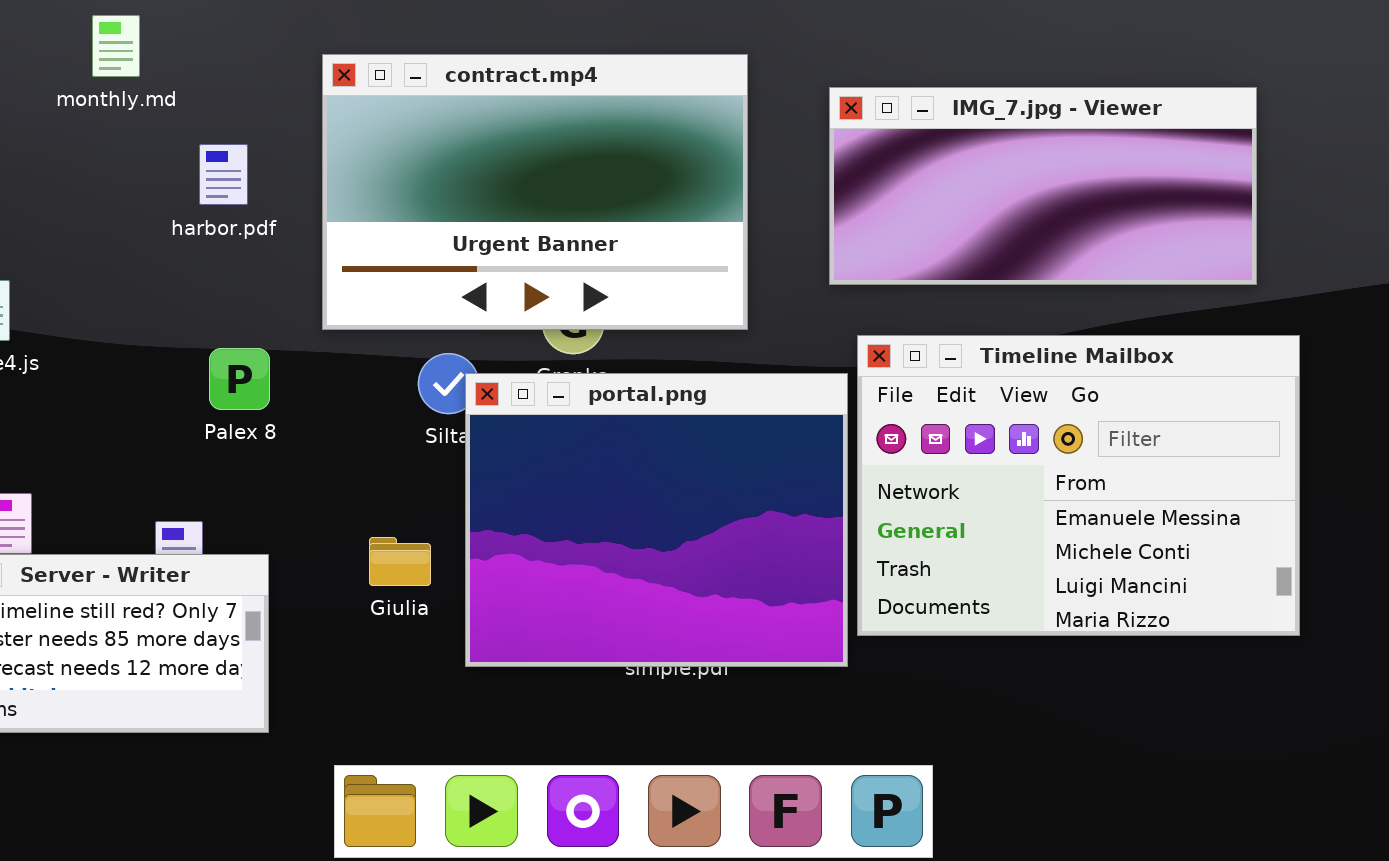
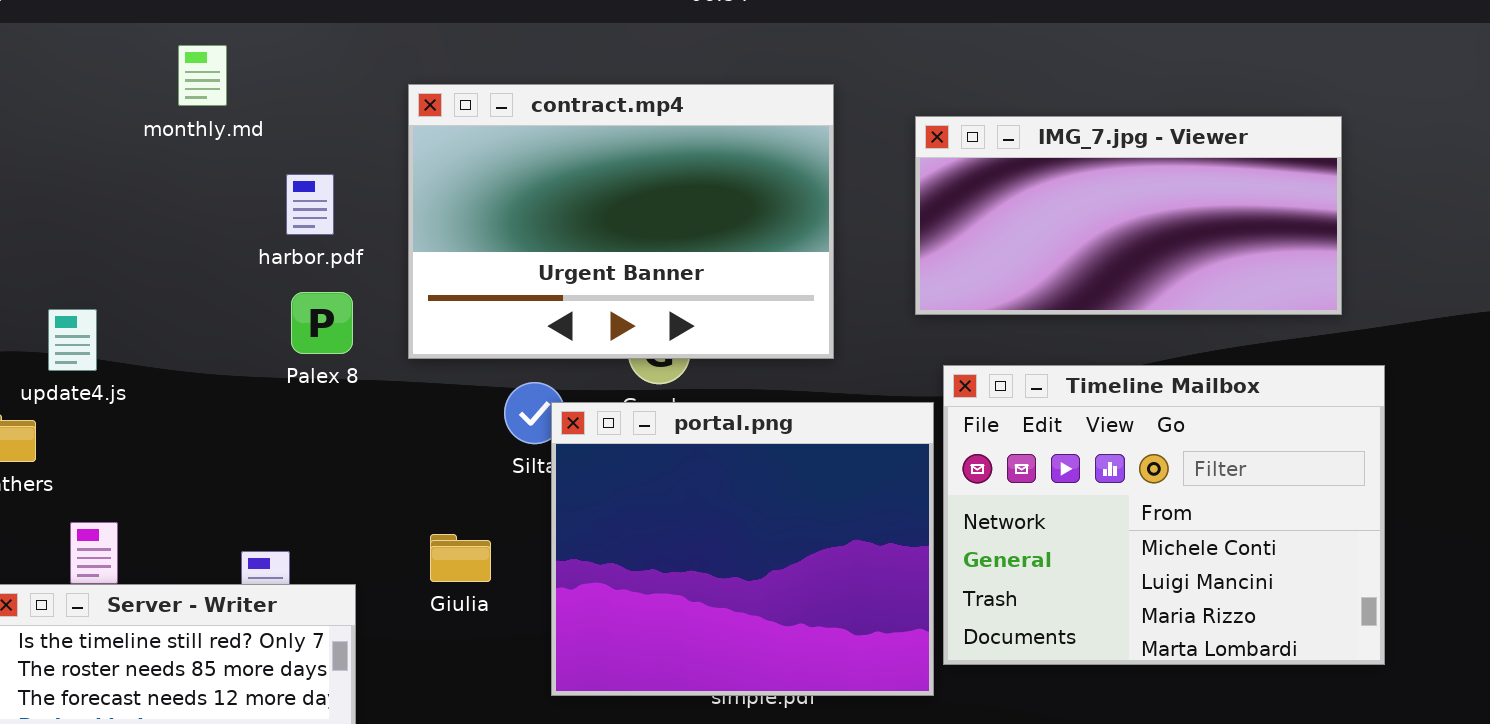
Timeline Mailbox: [857,335,1300,636] -> [943,365,1385,665], scrolled down 1 row
Palex 8: [209,348,270,410] -> [291,292,353,354], moved
Giulia: [369,537,431,586] -> [430,534,491,582], moved

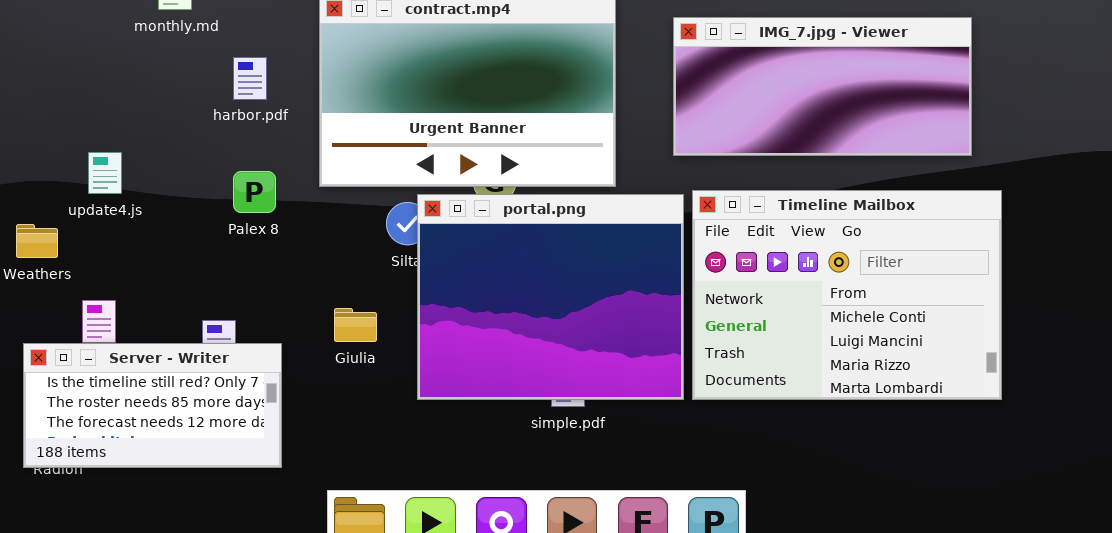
Palex 8: [291,292,353,354] -> [233,171,276,213], moved
update4.js: [48,309,97,371] -> [88,152,122,194], moved
portal.png: [551,402,934,696] -> [417,194,684,400], moved

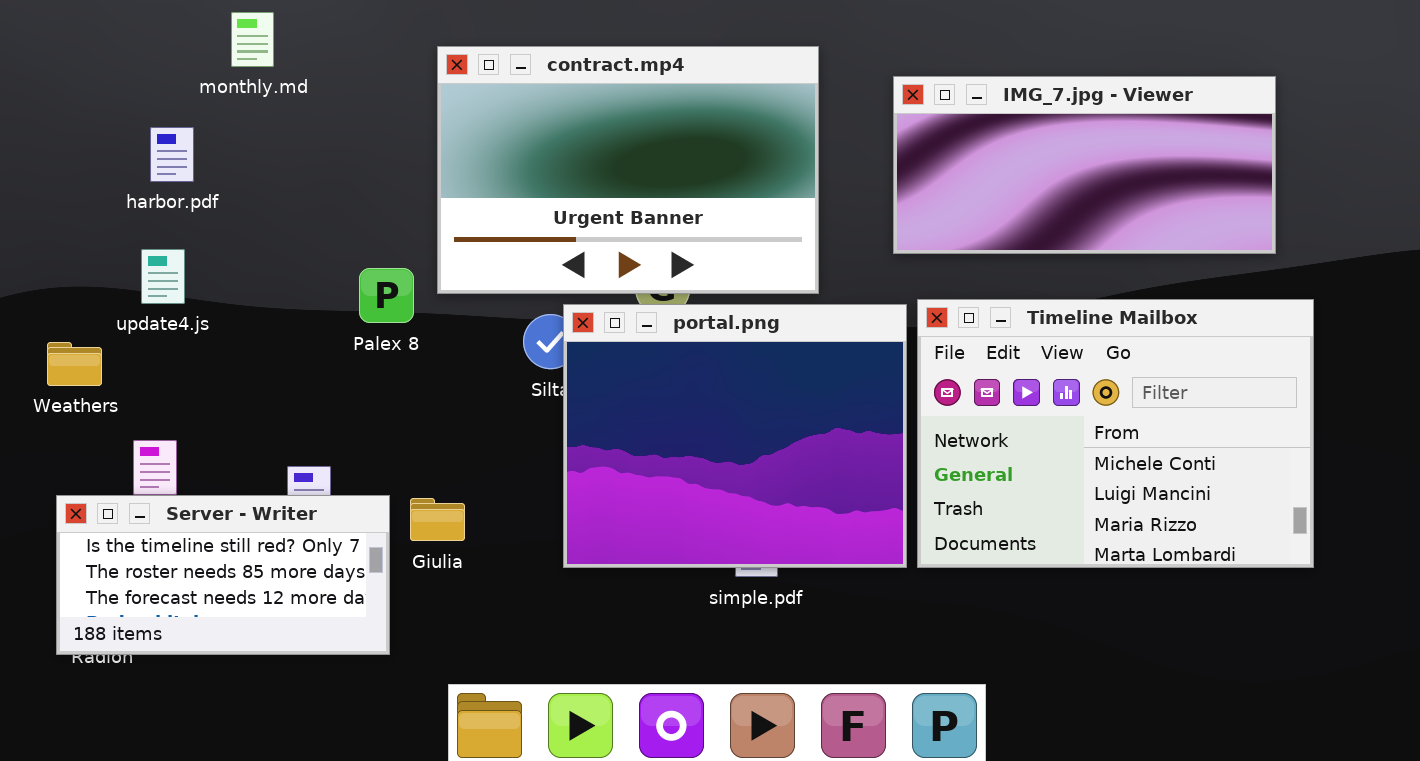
harbor.pdf: [233,57,267,100] -> [150,127,194,182], moved
Palex 8: [233,171,276,213] -> [359,268,414,323], moved
Giulia: [334,308,377,342] -> [410,498,465,541], moved

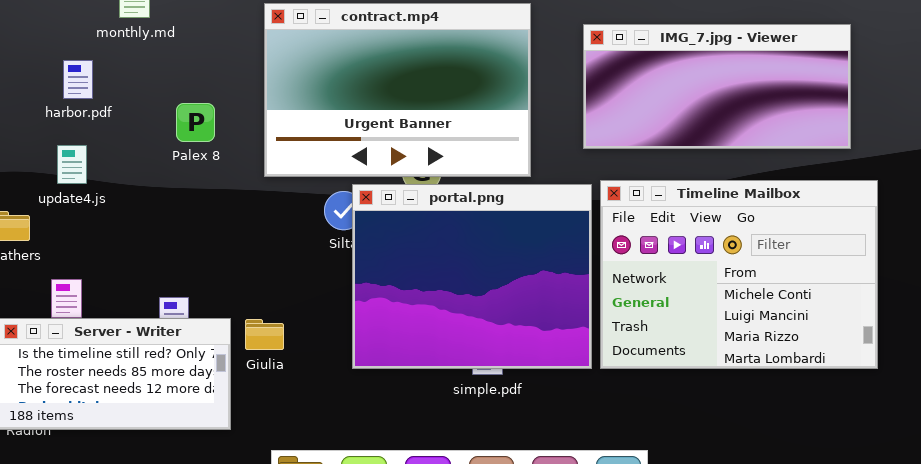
Palex 8: [359,268,414,323] -> [176,103,215,142], moved

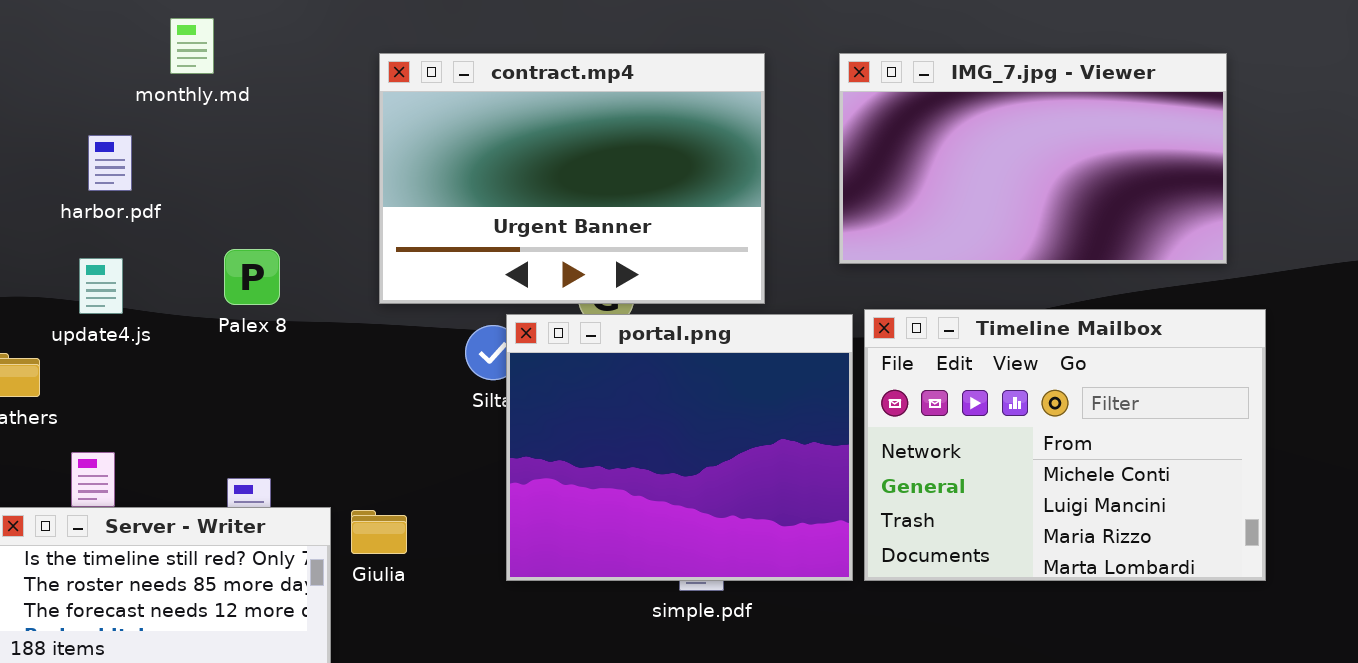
IMG_7.jpg - Viewer: [583,24,851,149] -> [839,53,1227,264], resized
Palex 8: [176,103,215,142] -> [224,249,280,305], moved

